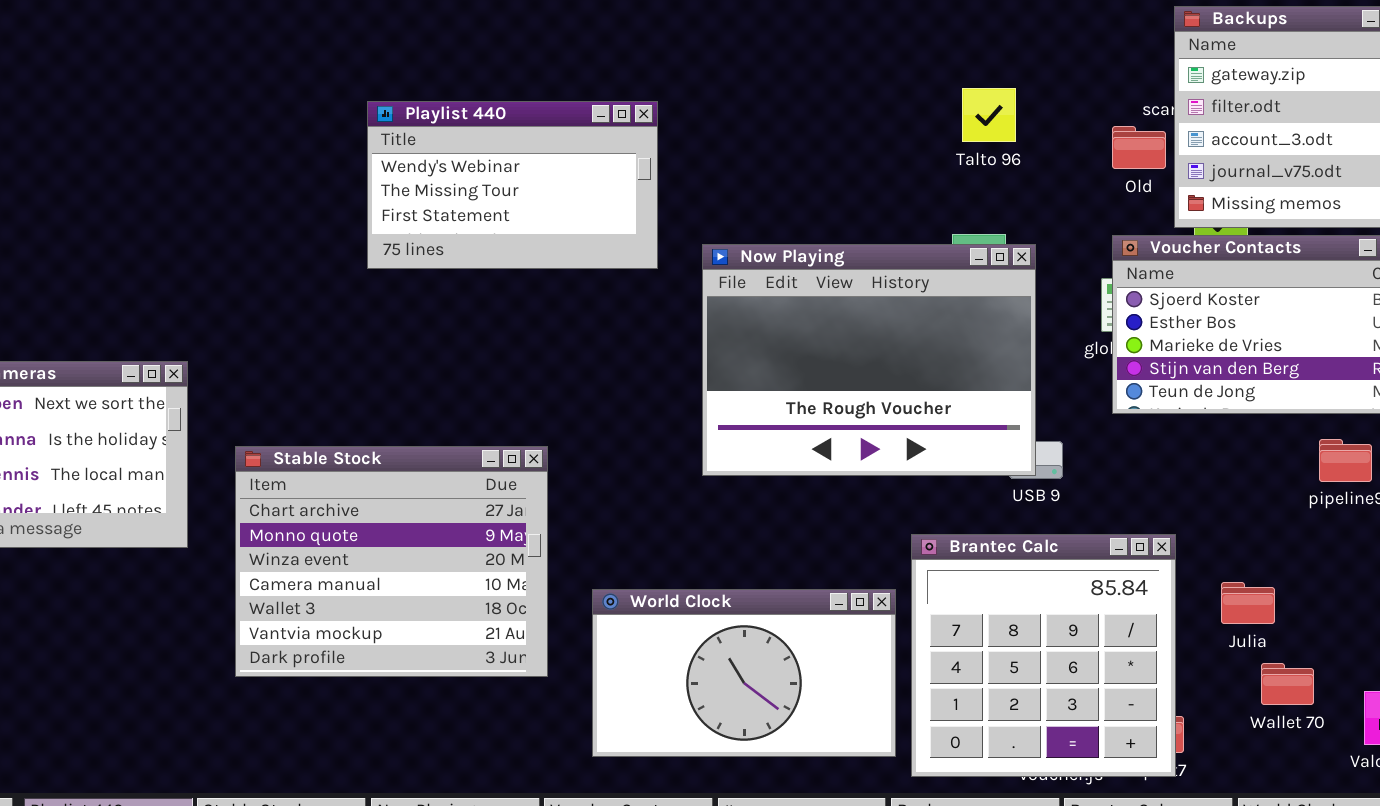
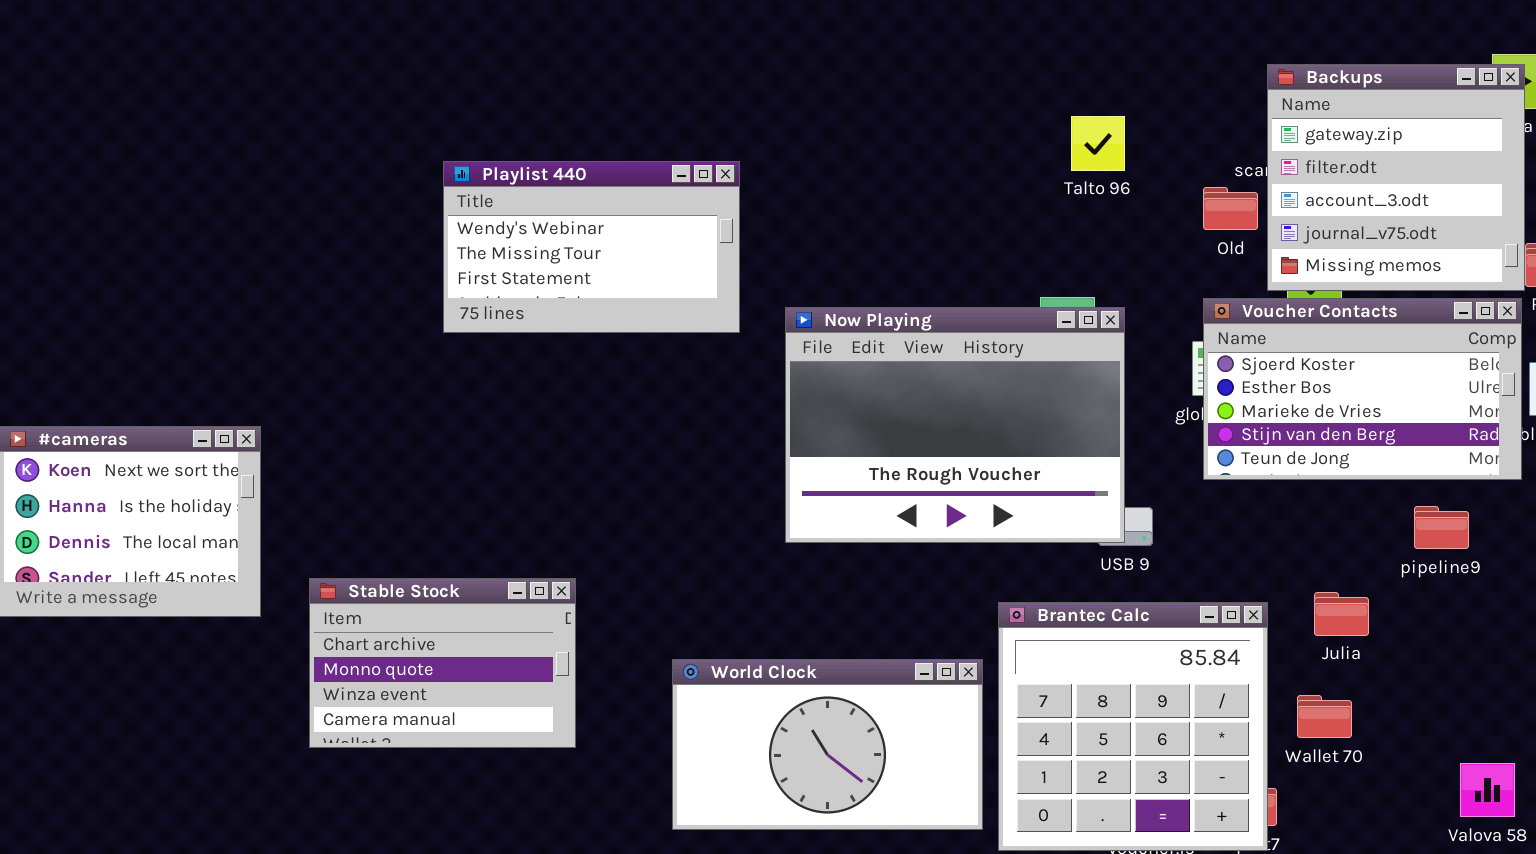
Talto 96: [962,88,1016,142] -> [1071,116,1125,171], moved
Stable Stock: [235,446,548,677] -> [309,578,576,748], resized
Julia: [1221,582,1275,624] -> [1314,592,1369,636], moved
Wallet 70: [1261,663,1314,705] -> [1297,695,1352,738], moved

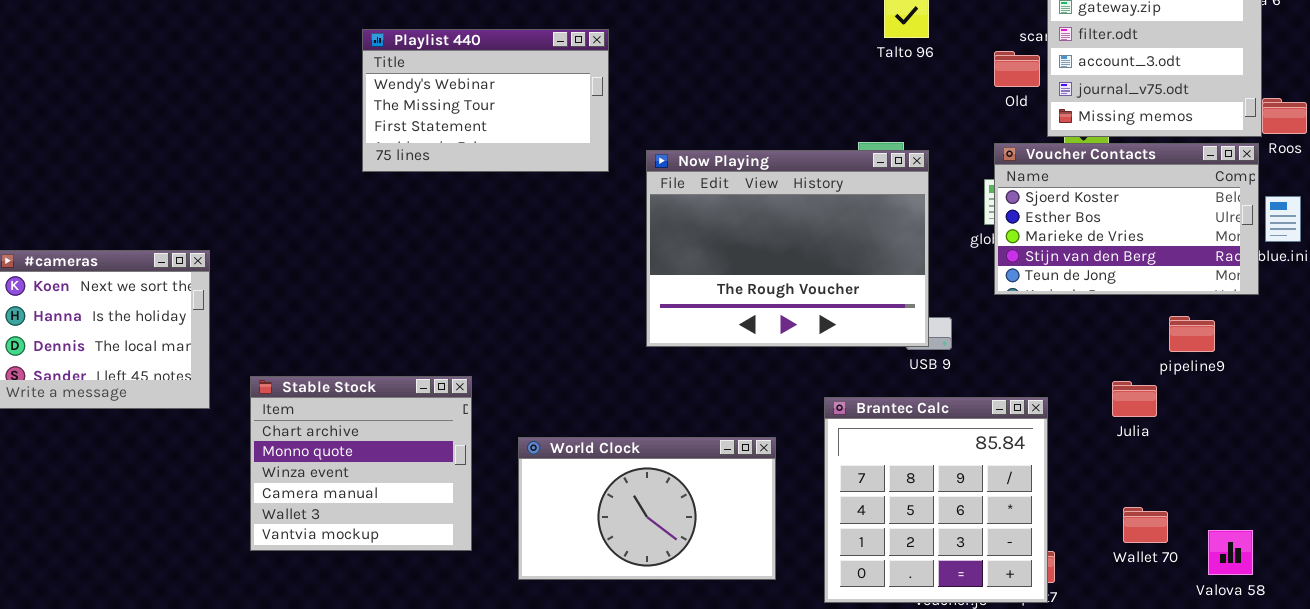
Stable Stock: [309,578,576,748] -> [250,376,472,551], resized
Julia: [1314,592,1369,636] -> [1112,381,1157,417], moved
World Clock: [672,659,983,830] -> [518,437,776,580], moved
Wallet 70: [1297,695,1352,738] -> [1123,507,1168,543], moved

